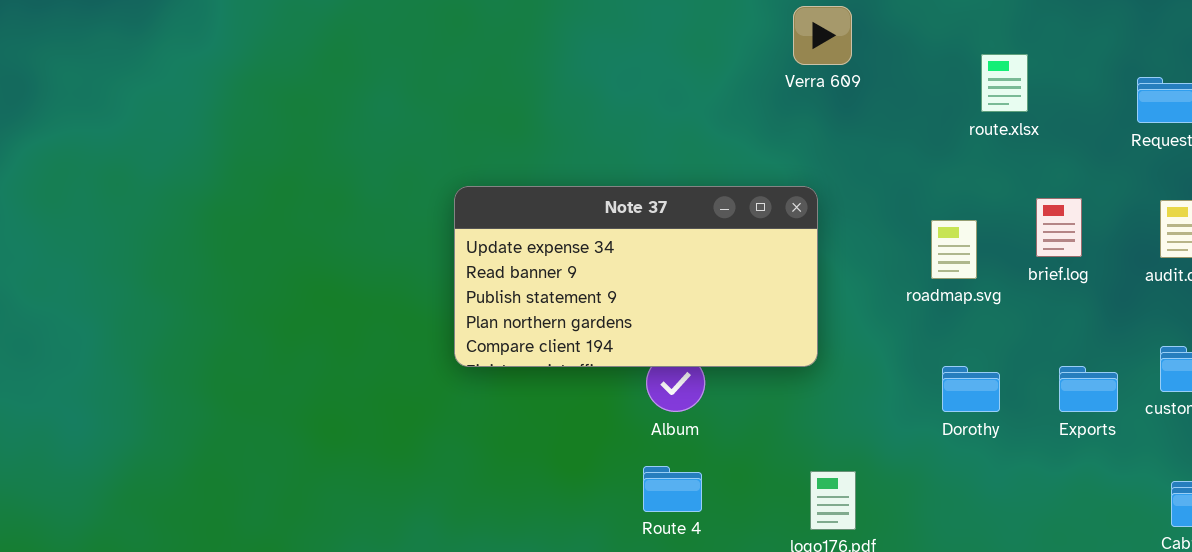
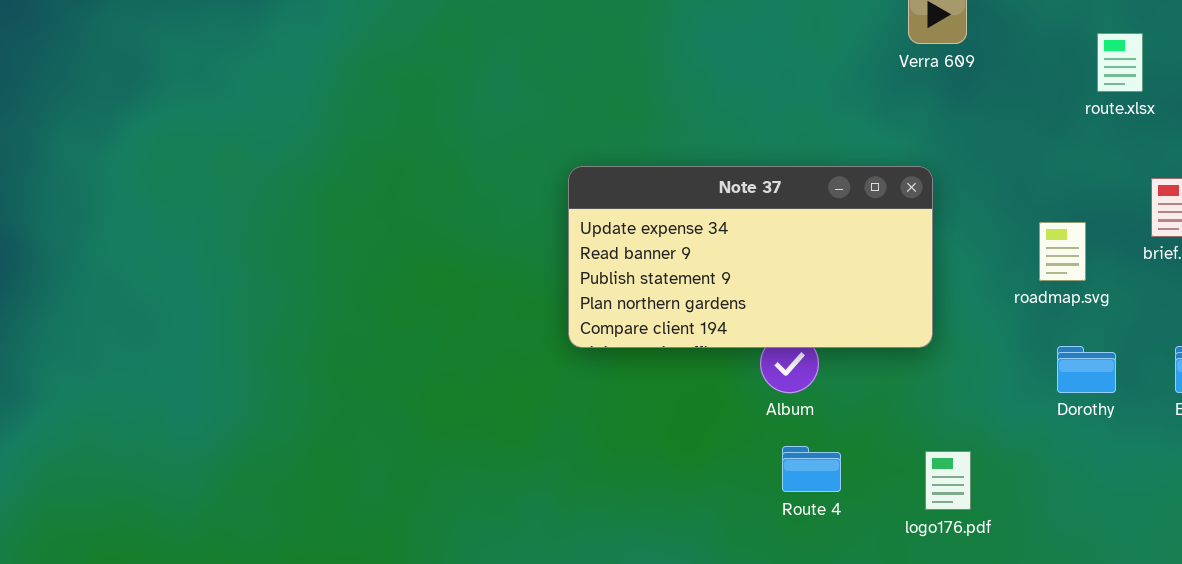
roadmap.svg: [931,220,977,279] -> [1039,222,1086,281], moved
Route 4: [643,466,702,512] -> [782,446,841,492], moved

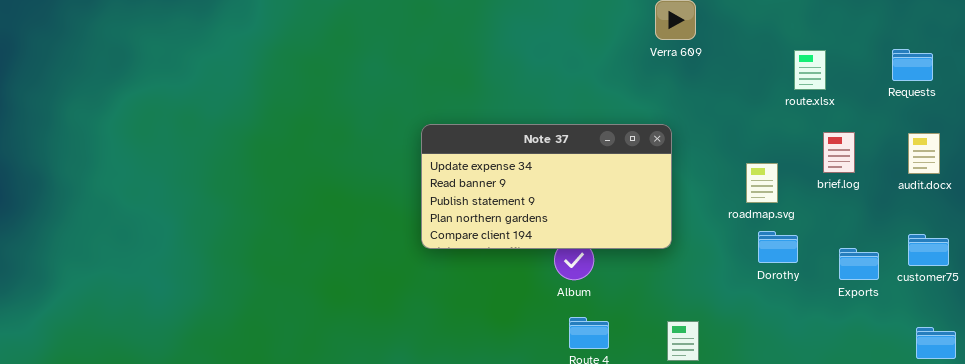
route.xlsx: [1097,33,1143,92] -> [794,50,826,90], moved
Dorothy: [1057,346,1116,393] -> [758,231,798,263], moved

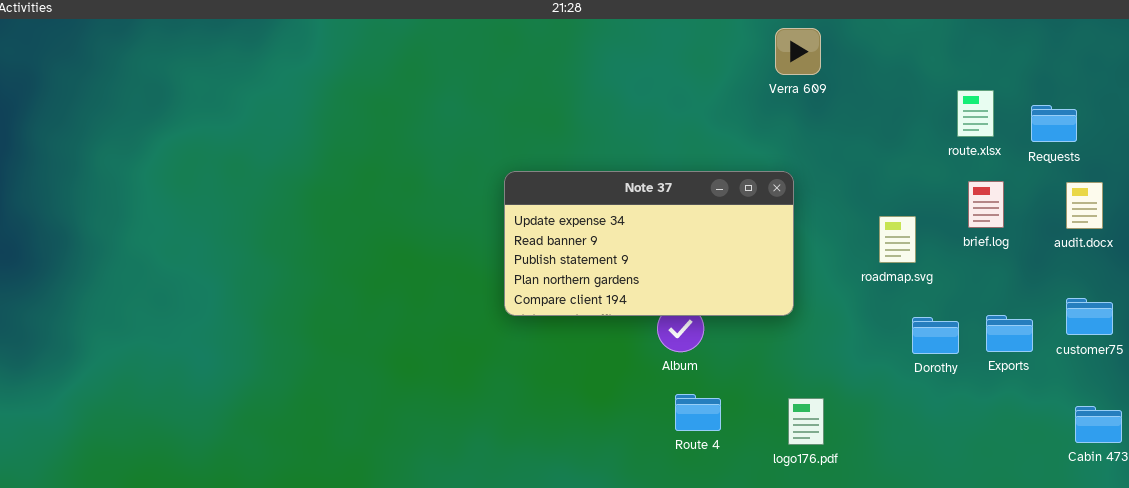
Requests: [892,49,933,81] -> [1031,105,1077,142], moved
route.xlsx: [794,50,826,90] -> [957,90,994,137], moved
Dorothy: [758,231,798,263] -> [912,317,959,354], moved

